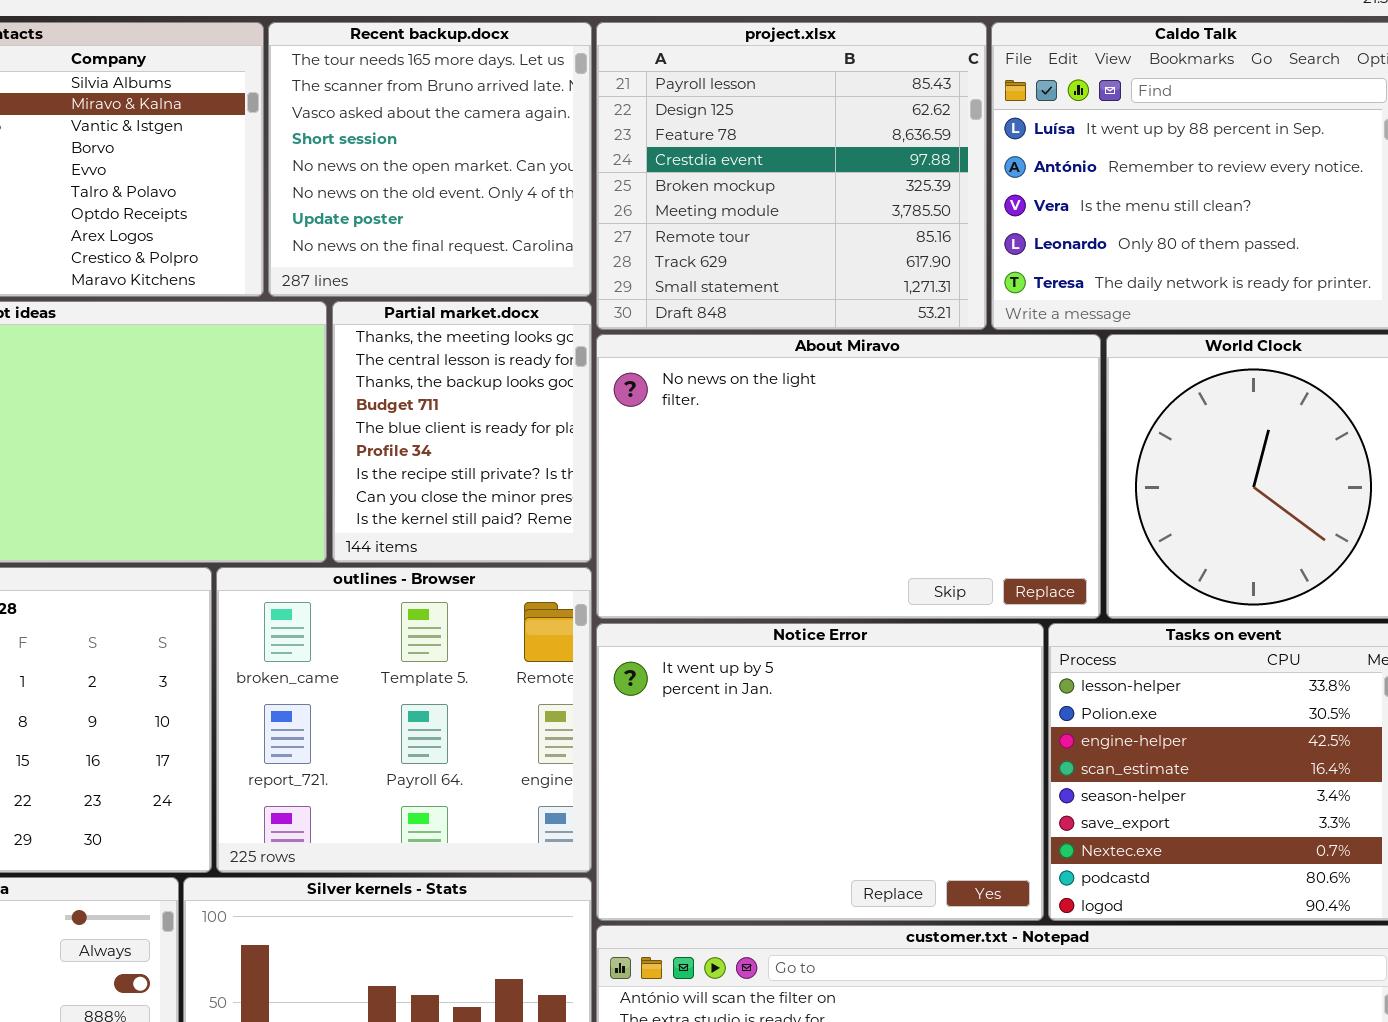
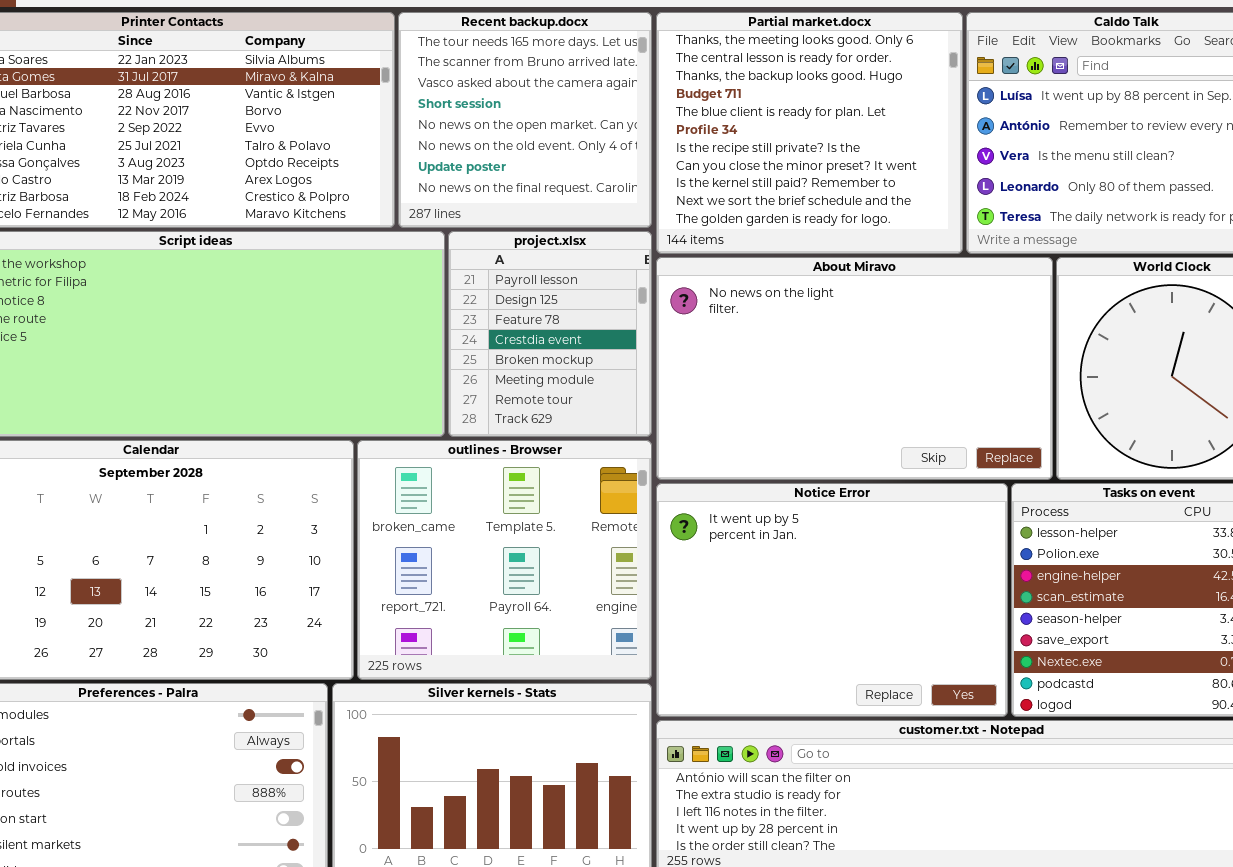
project.xlsx: [596,22,987,330] -> [448,231,652,437], moved, resized
Partial market.docx: [332,301,592,563] -> [656,12,963,254], moved, resized

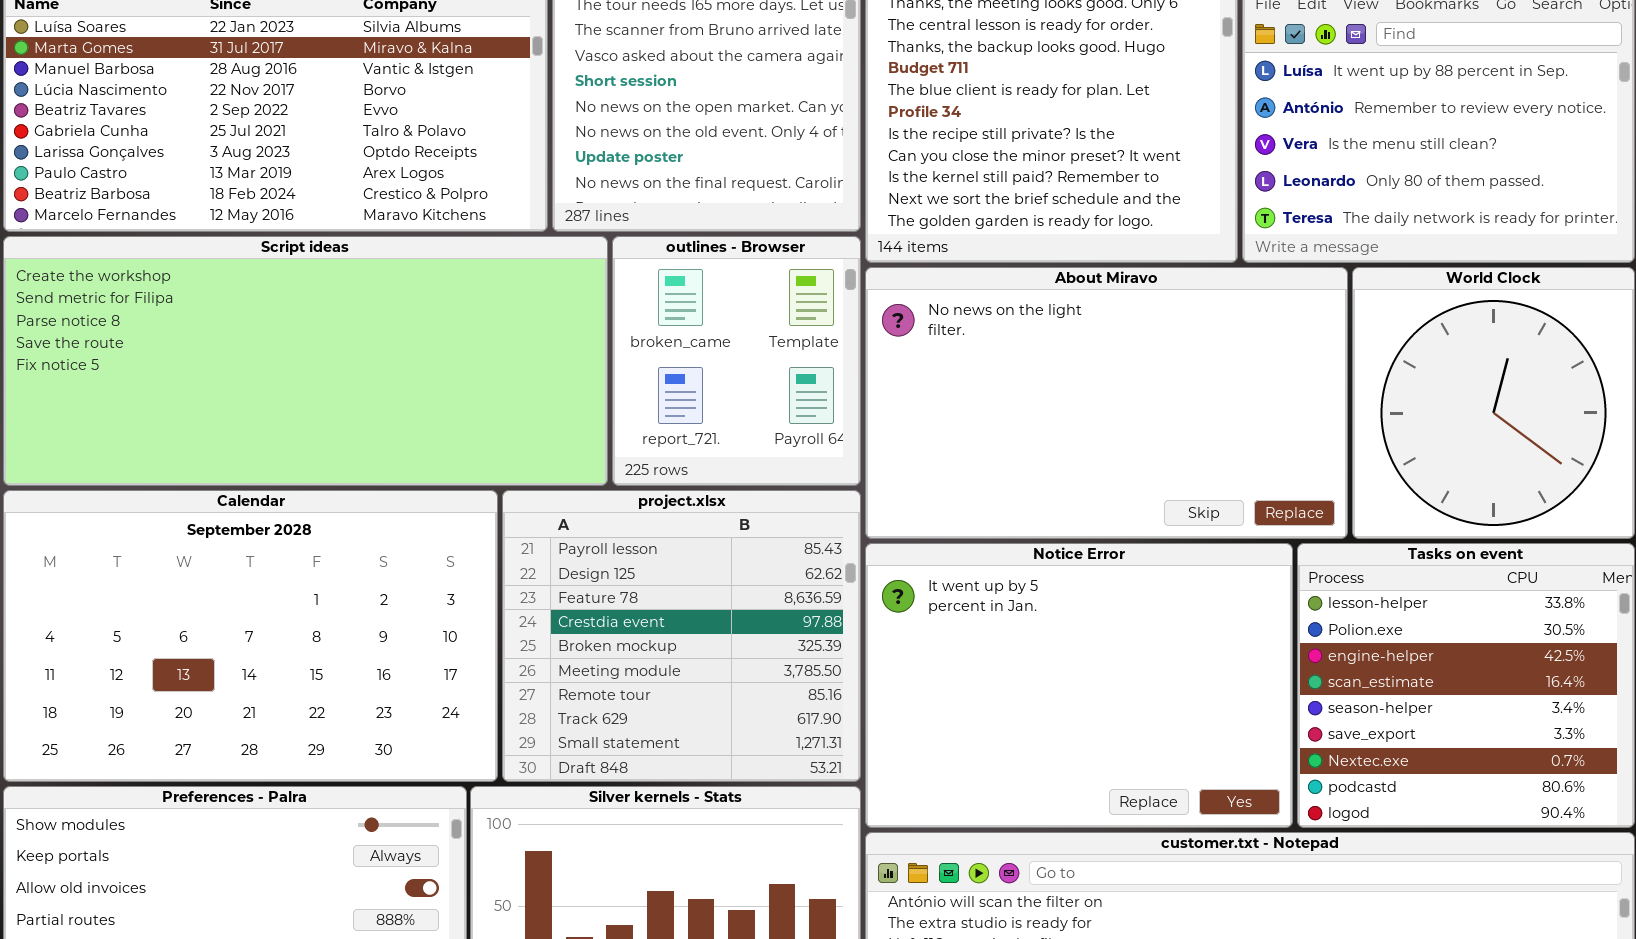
project.xlsx: [448,231,652,437] -> [502,490,861,782], moved, resized
outlines - Browser: [357,440,652,680] -> [612,236,861,486], moved, resized

